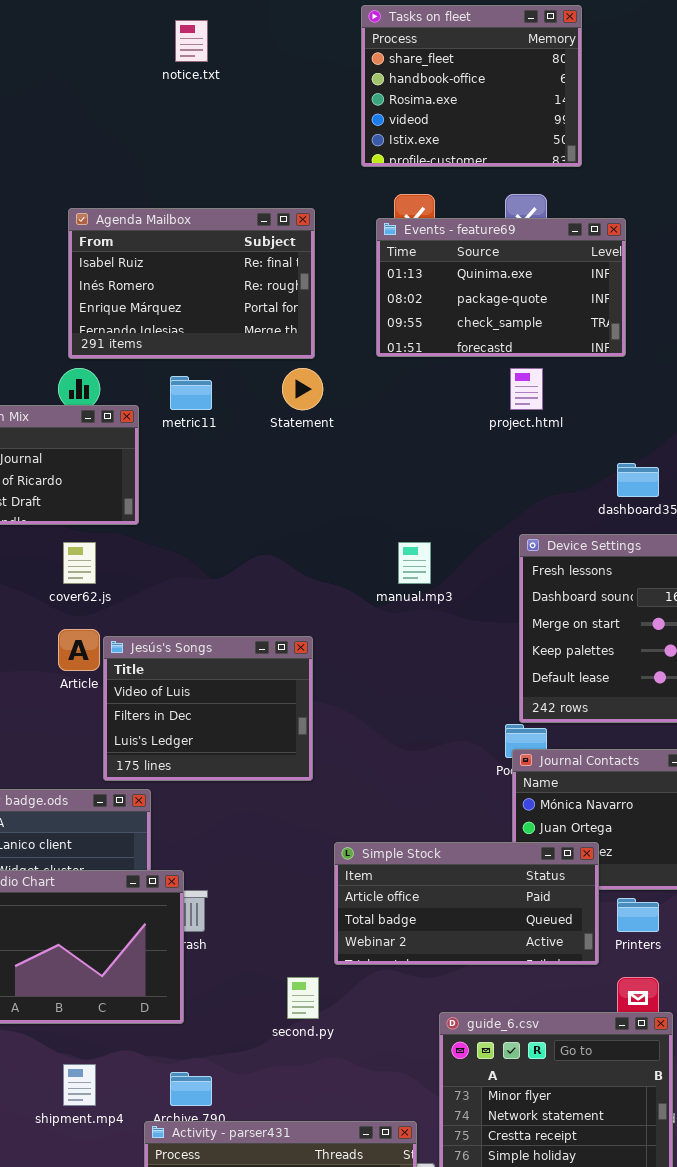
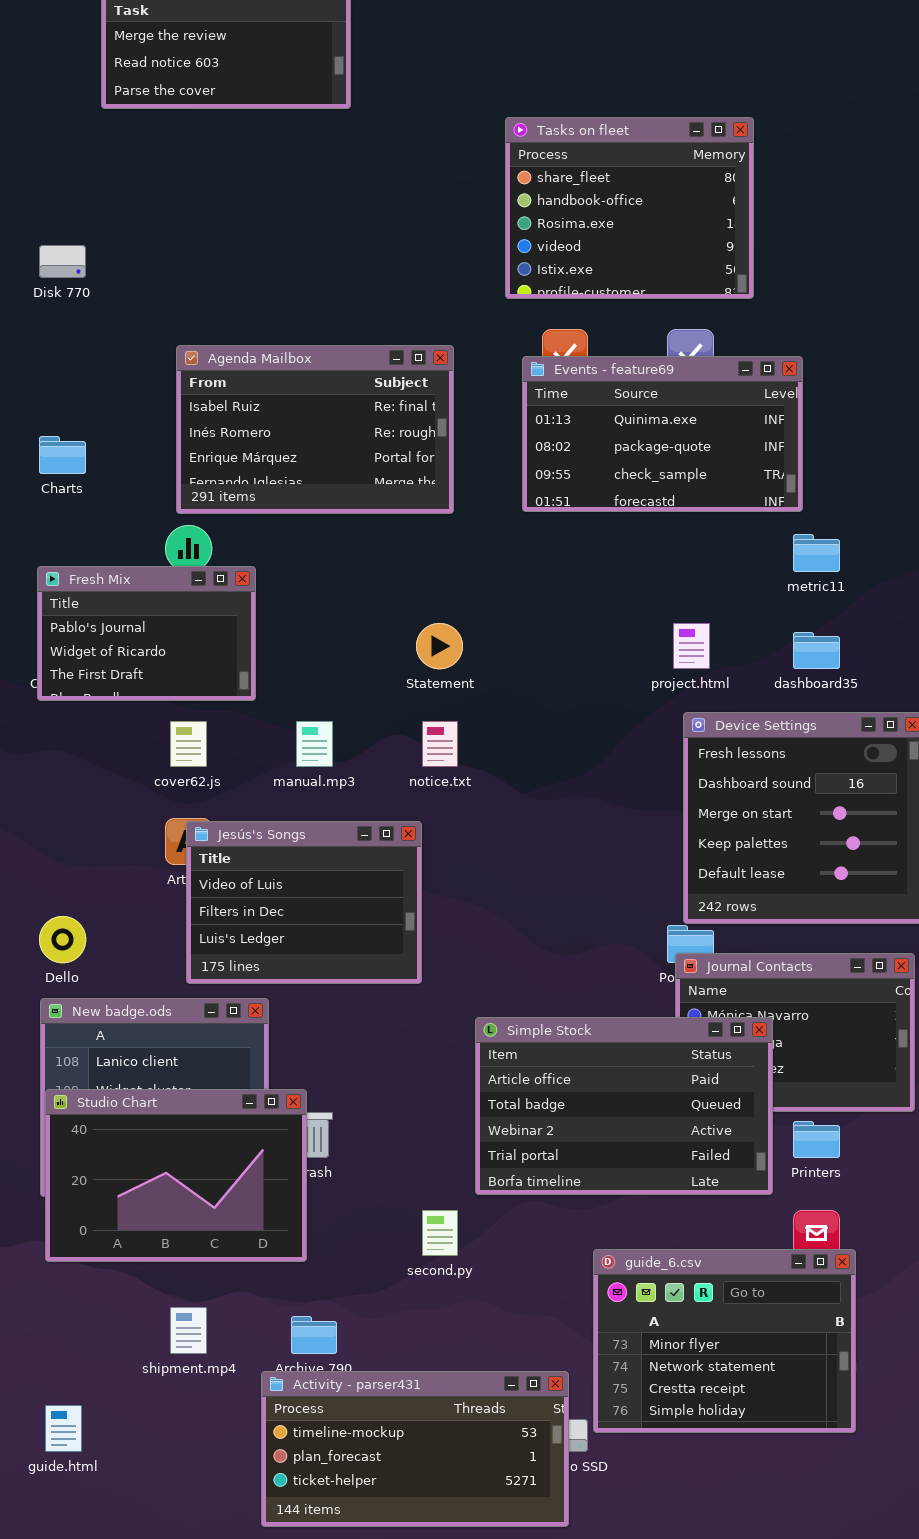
notice.txt: [175,20,208,62] -> [422,721,458,767], moved
Statement: [282,368,323,410] -> [416,623,463,669], moved
project.html: [510,368,543,410] -> [673,623,710,669], moved
metric11: [170,376,212,410] -> [793,534,840,572], moved
manual.mp3: [398,542,431,584] -> [296,721,333,767], moved
Jesús's Songs: [103,636,313,781] -> [186,821,422,984], moved
Simple Stock: [334,842,599,965] -> [475,1017,773,1195], resized

